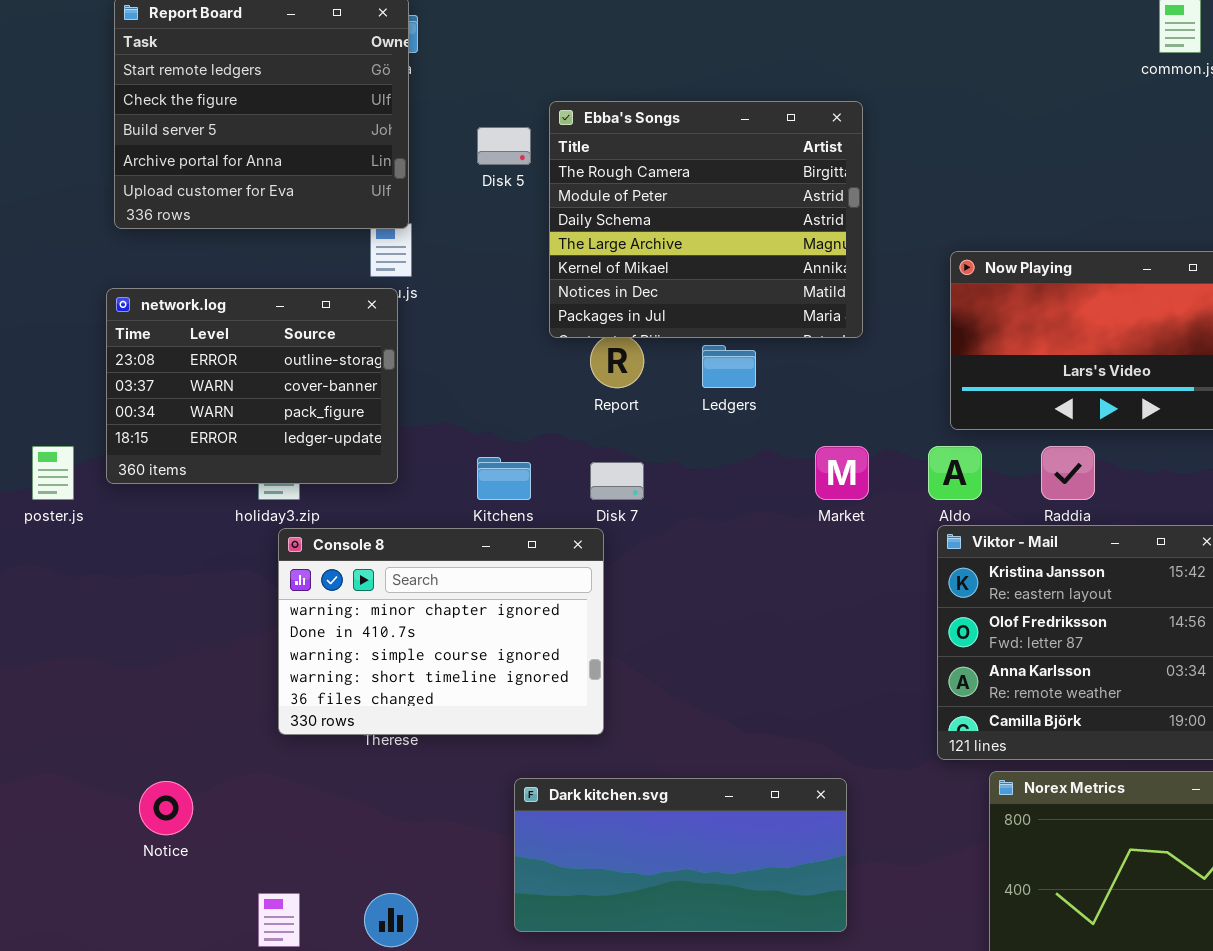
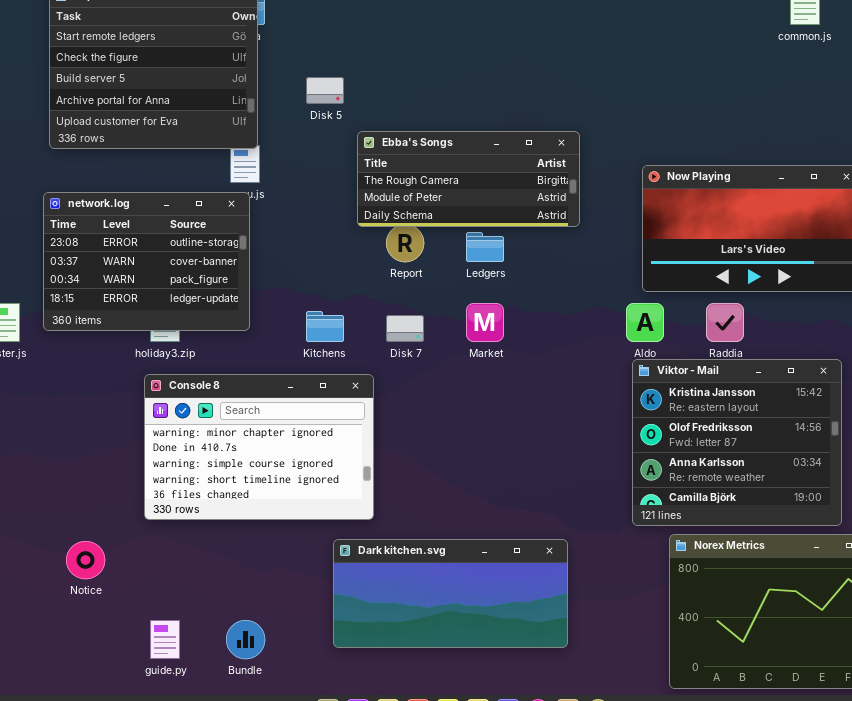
Ebba's Songs: [549,101,863,338] -> [357,131,580,227], resized
Market: [815,446,869,500] -> [466,303,504,342], moved
Console 8: [278,528,604,735] -> [144,374,374,520], moved

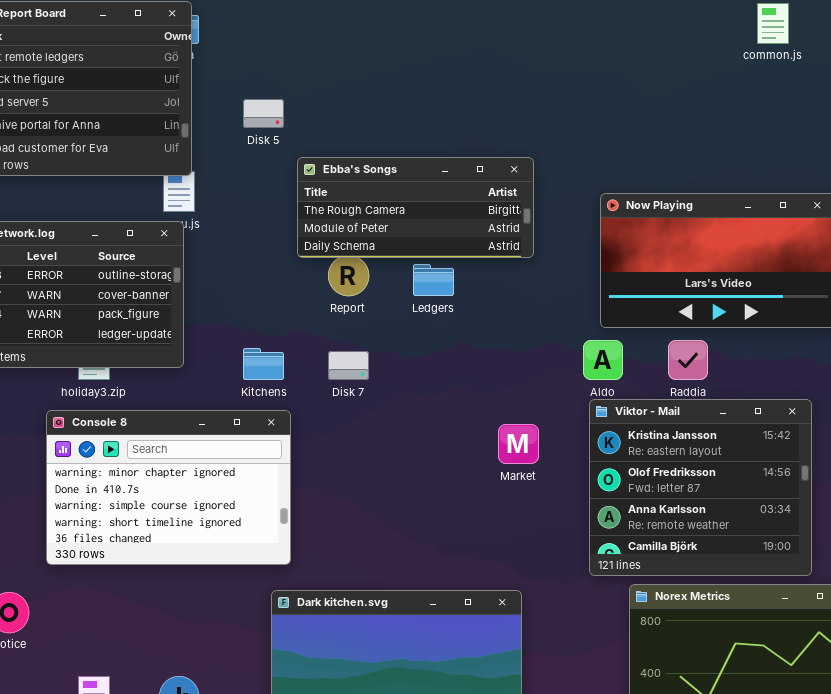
Market: [466,303,504,342] -> [498,424,539,464], moved
Console 8: [144,374,374,520] -> [46,410,291,565], moved

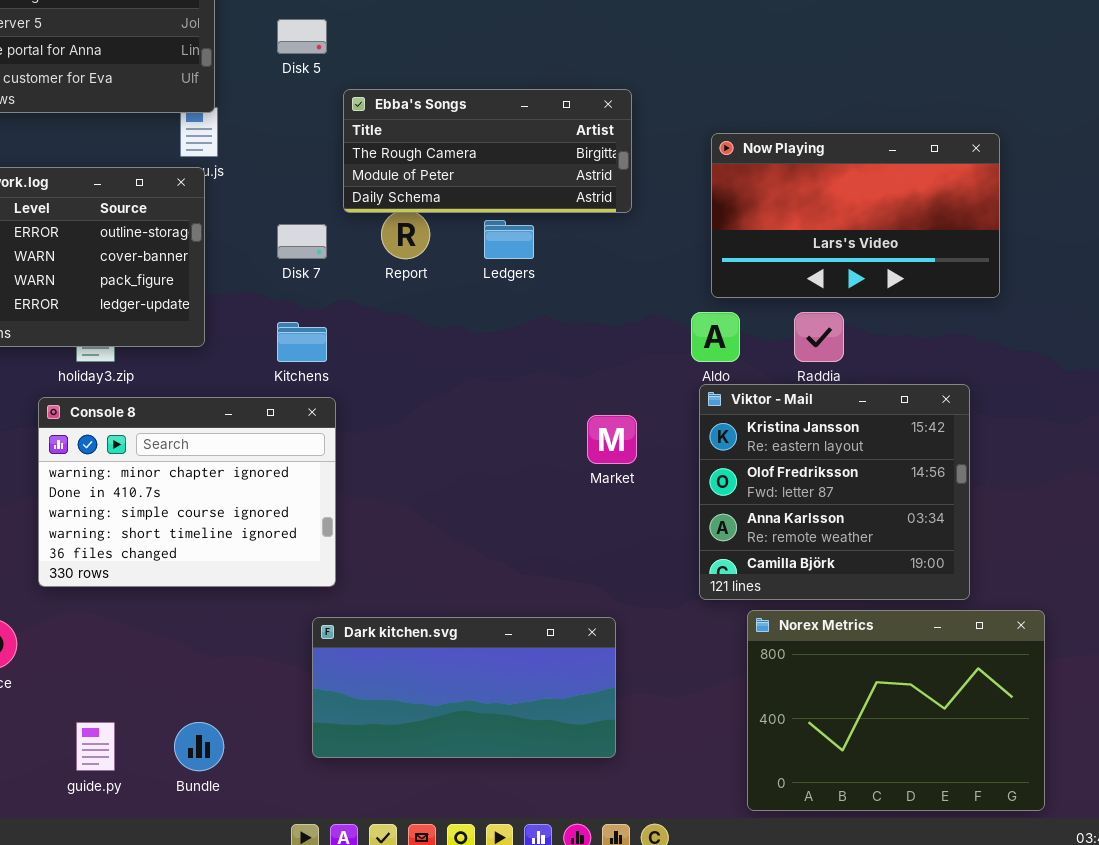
Disk 7: [328,351,369,380] -> [277,224,327,259], moved

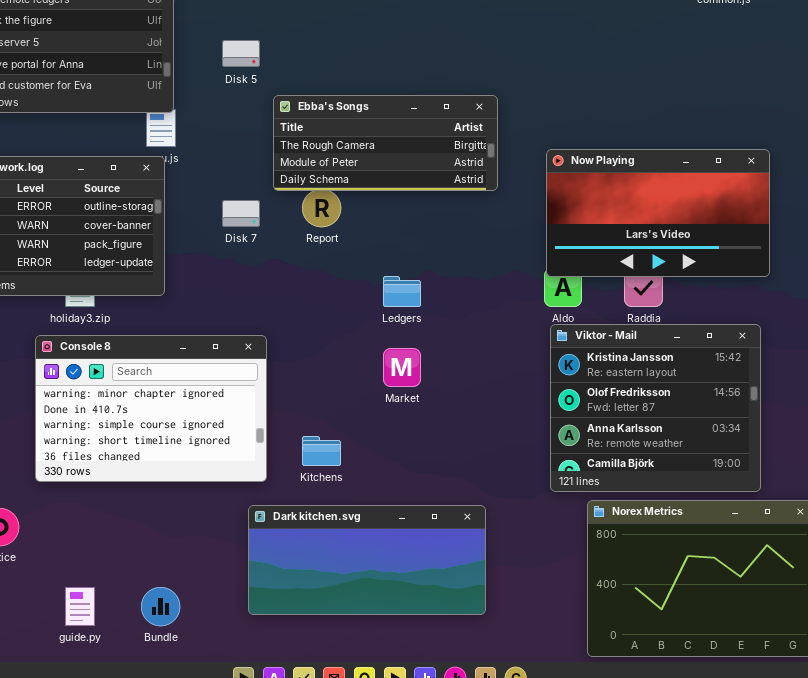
Now Playing: [711,133,1000,298] -> [546,149,770,277], moved
Ledgers: [484,220,534,259] -> [383,276,421,307], moved
Kitchens: [277,322,327,362] -> [302,436,341,466], moved
Market: [587,415,637,464] -> [383,348,421,387], moved

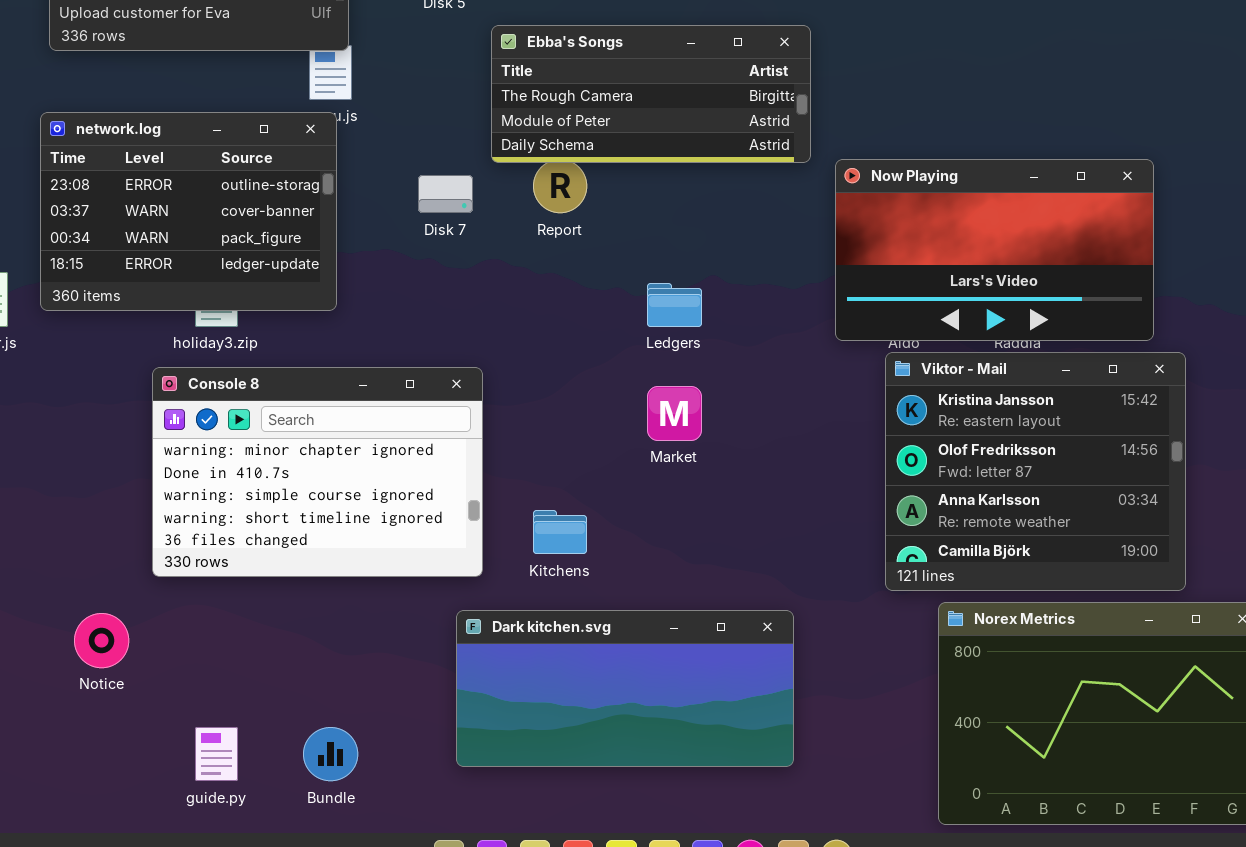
Now Playing: [546,149,770,277] -> [835,159,1154,341], moved

